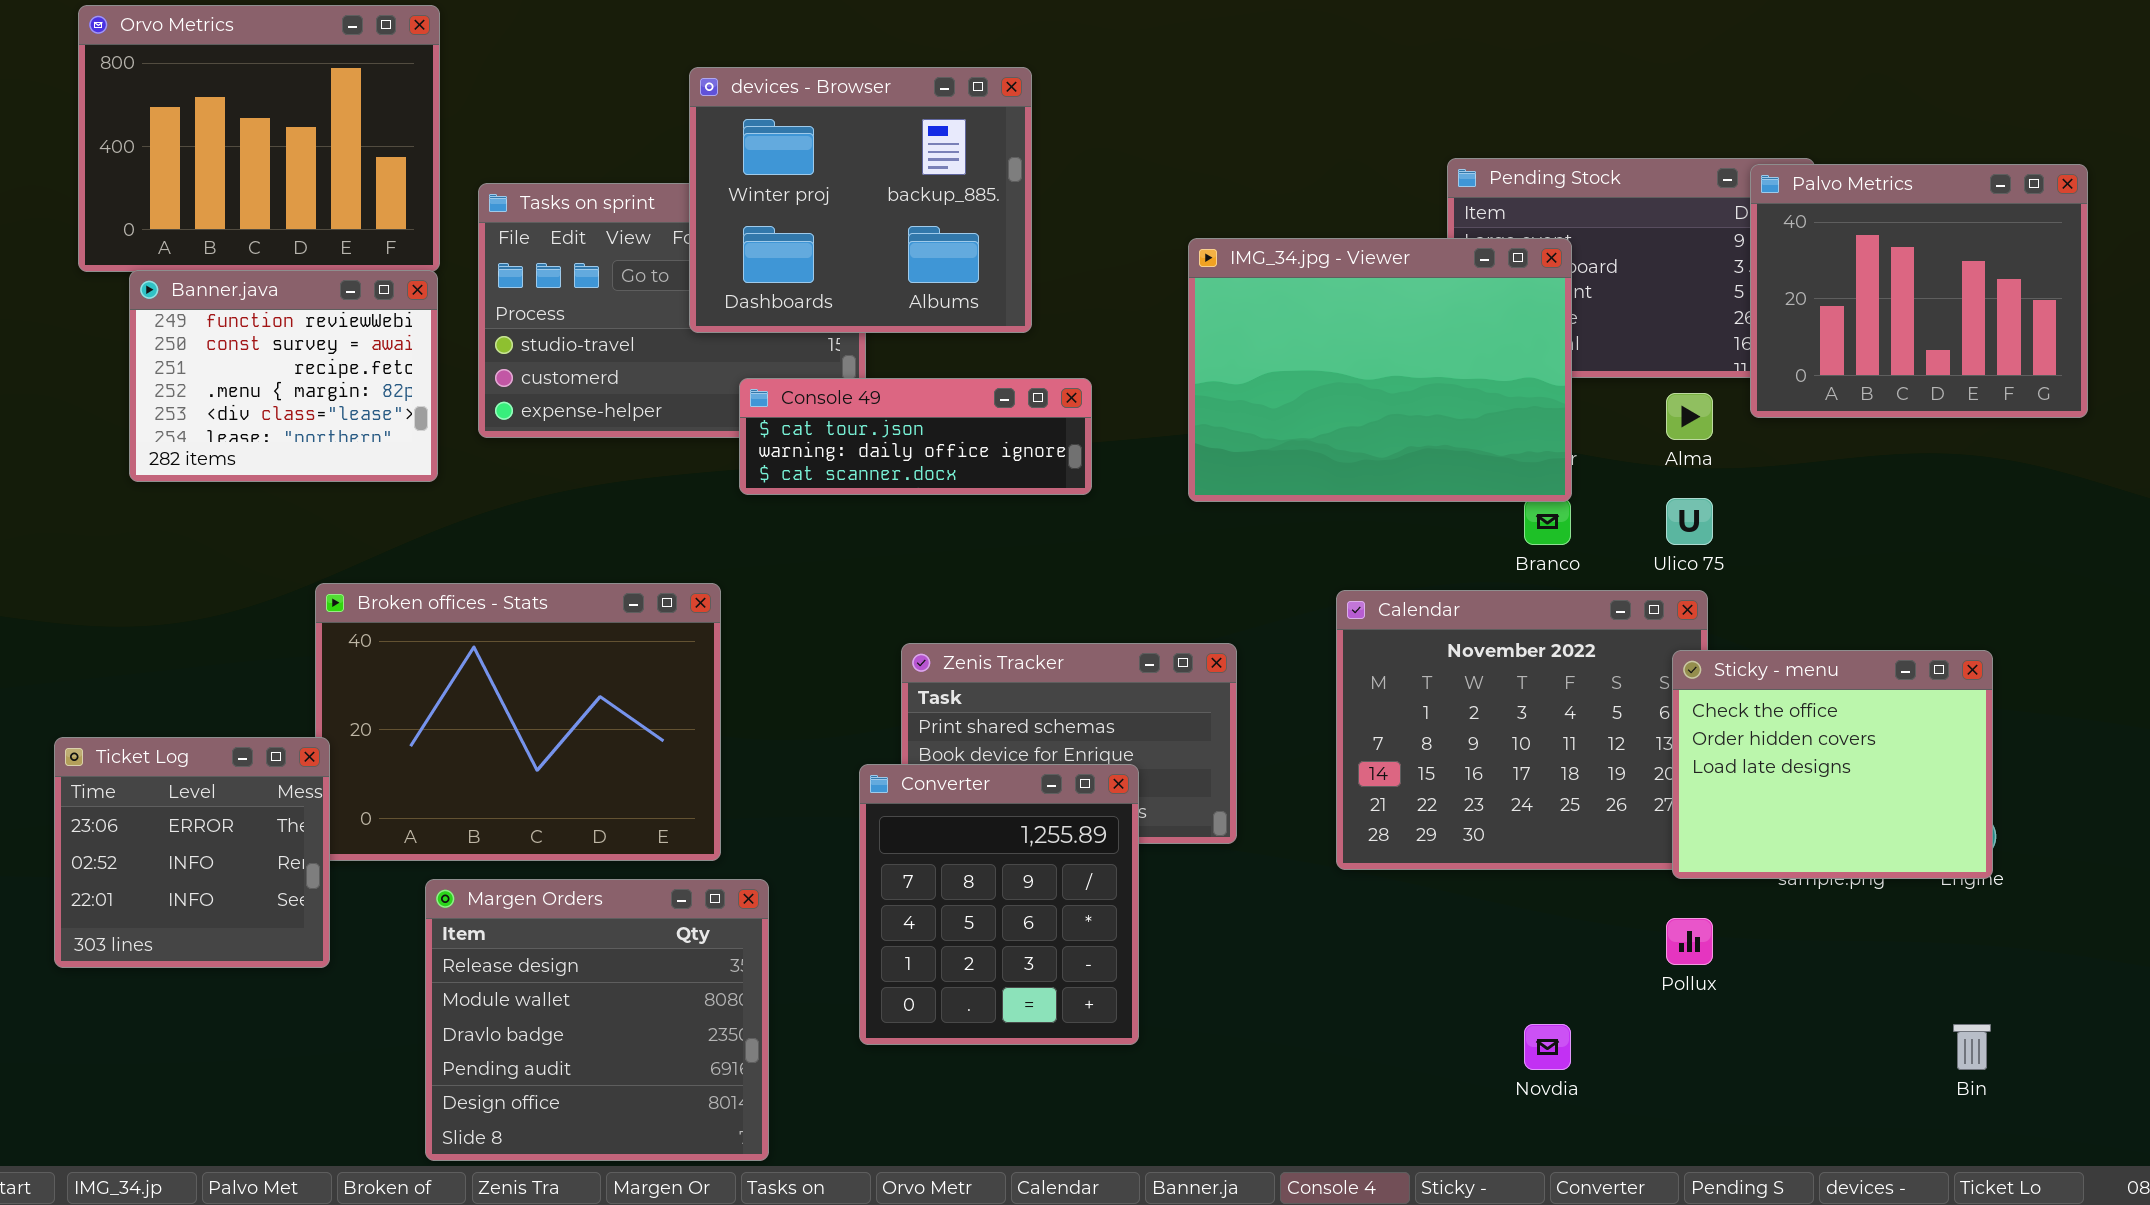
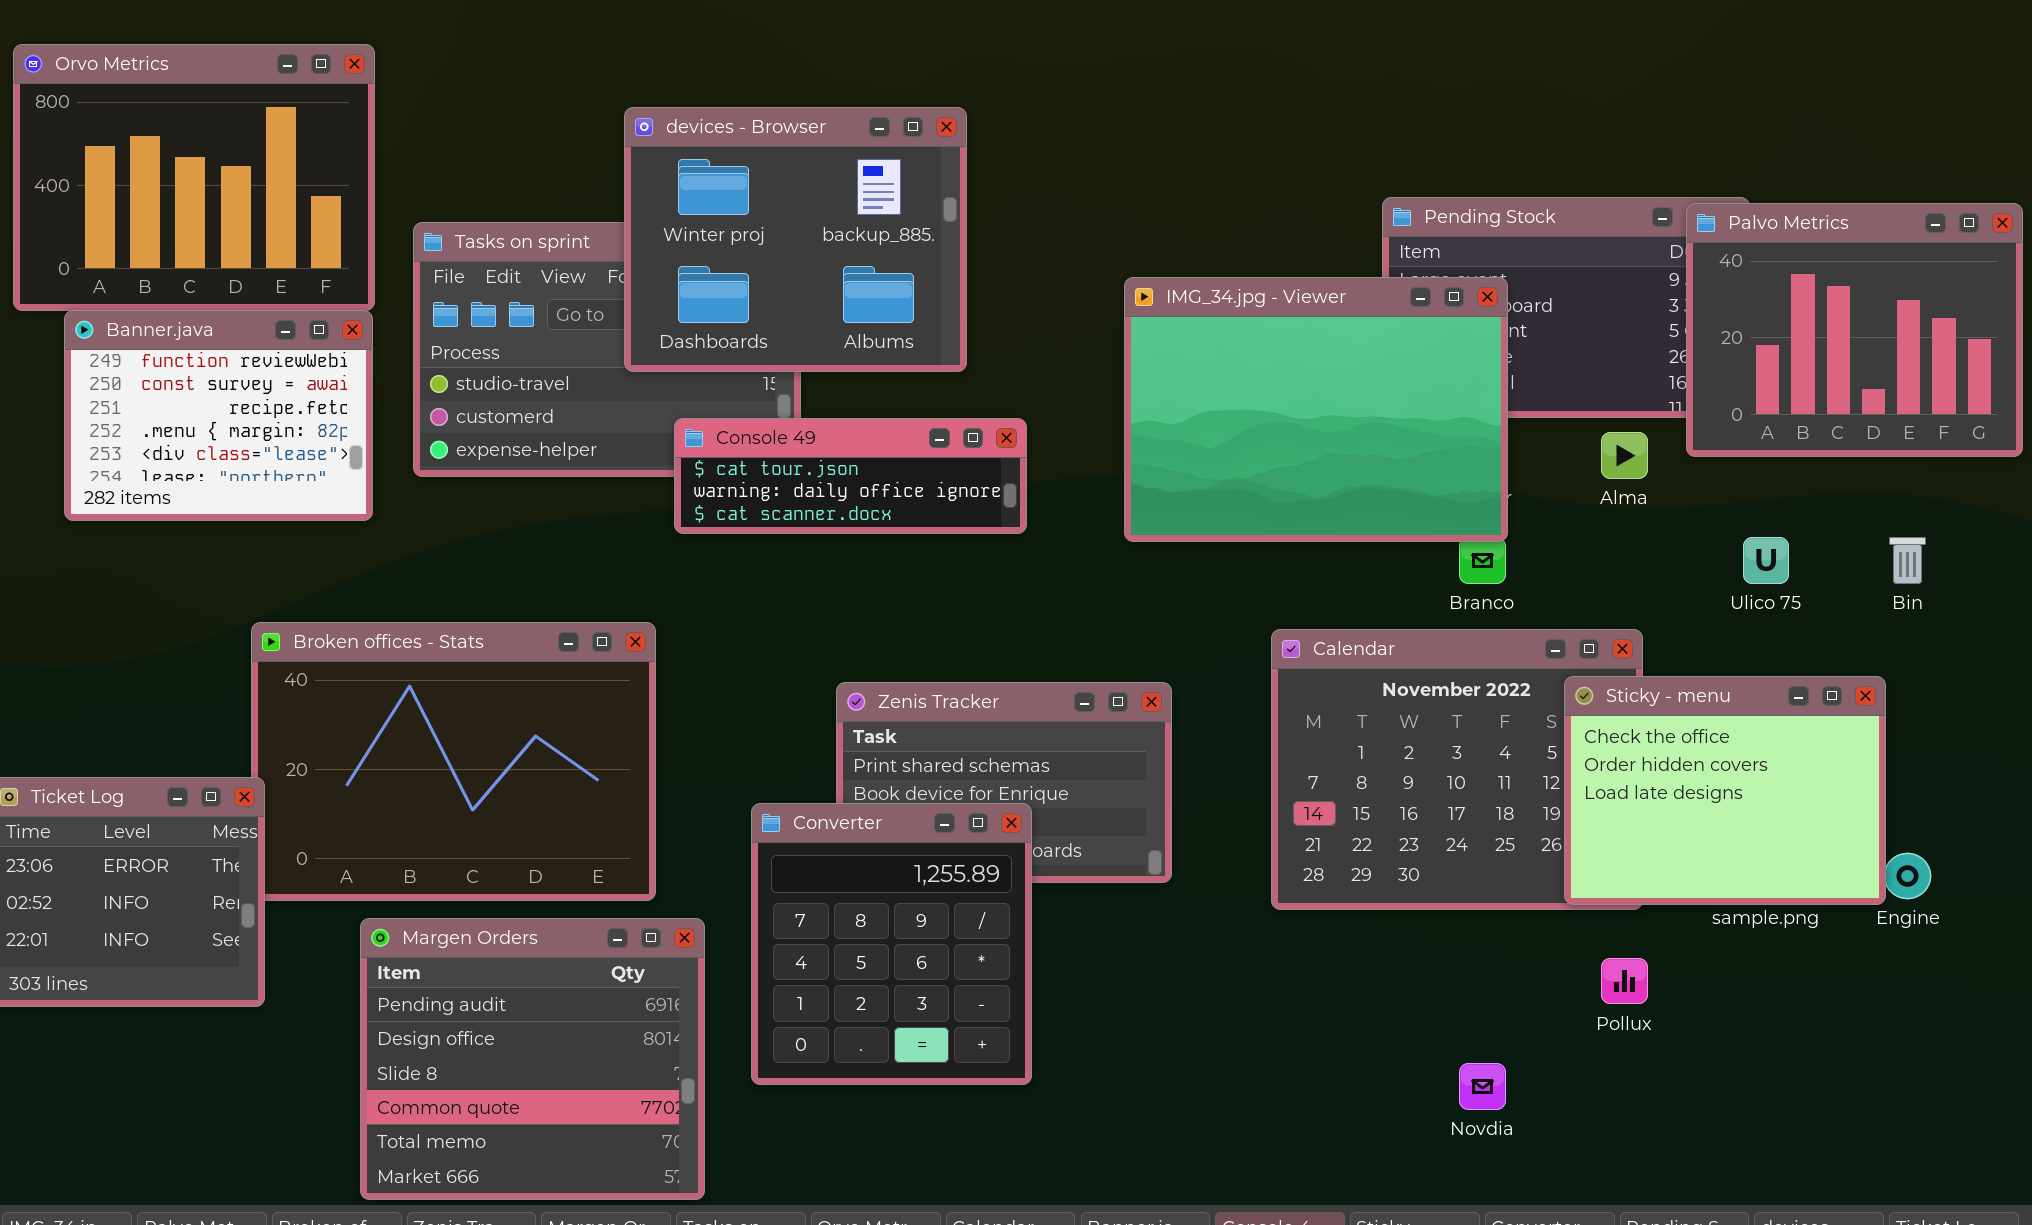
Ulico 75: [1666,498,1713,545] -> [1743,537,1789,584], moved
Sticky - menu: [1672,650,1993,879] -> [1564,676,1886,905], moved
Converter: [859,764,1139,1045] -> [751,803,1032,1085], moved
Margen Orders: [425,879,769,1161] -> [360,918,705,1200], scrolled down 3 rows
Bin: [1953,1024,1991,1070] -> [1889,537,1926,584], moved

